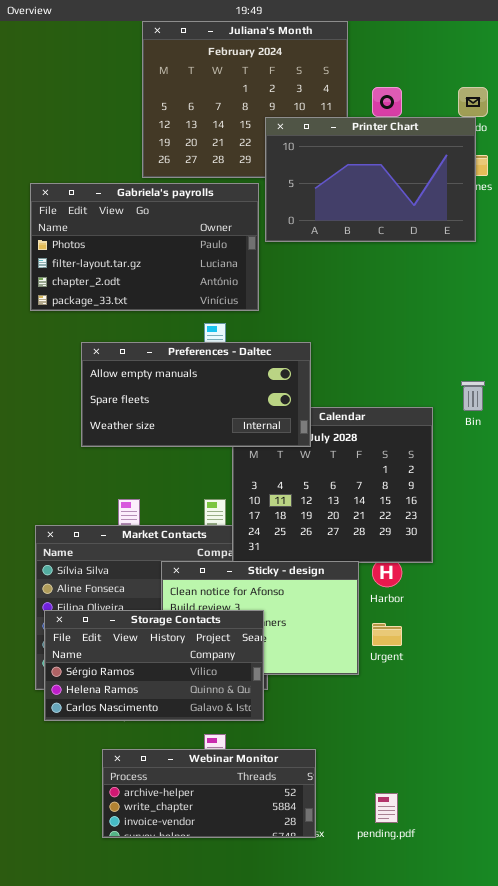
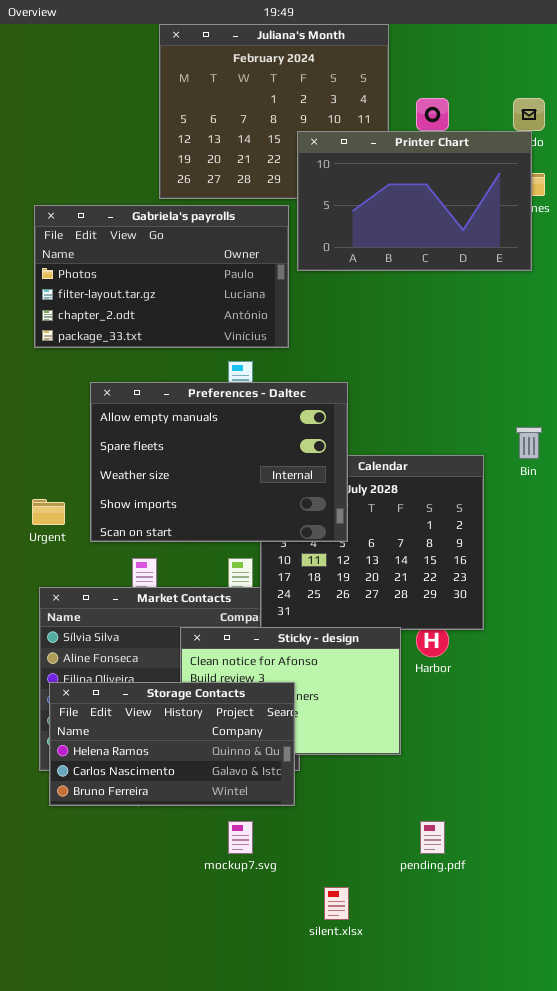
Preferences - Daltec: [81,342,311,447] -> [90,382,348,542], resized
Storage Contacts: [44,610,264,721] -> [49,682,295,806], scrolled down 1 row
Urgent: [372,623,402,646] -> [32,499,65,525], moved
Webinar Monitor: [102,749,316,838] -> none, closed
pending.pdf: [375,793,398,823] -> [420,821,445,854], moved

